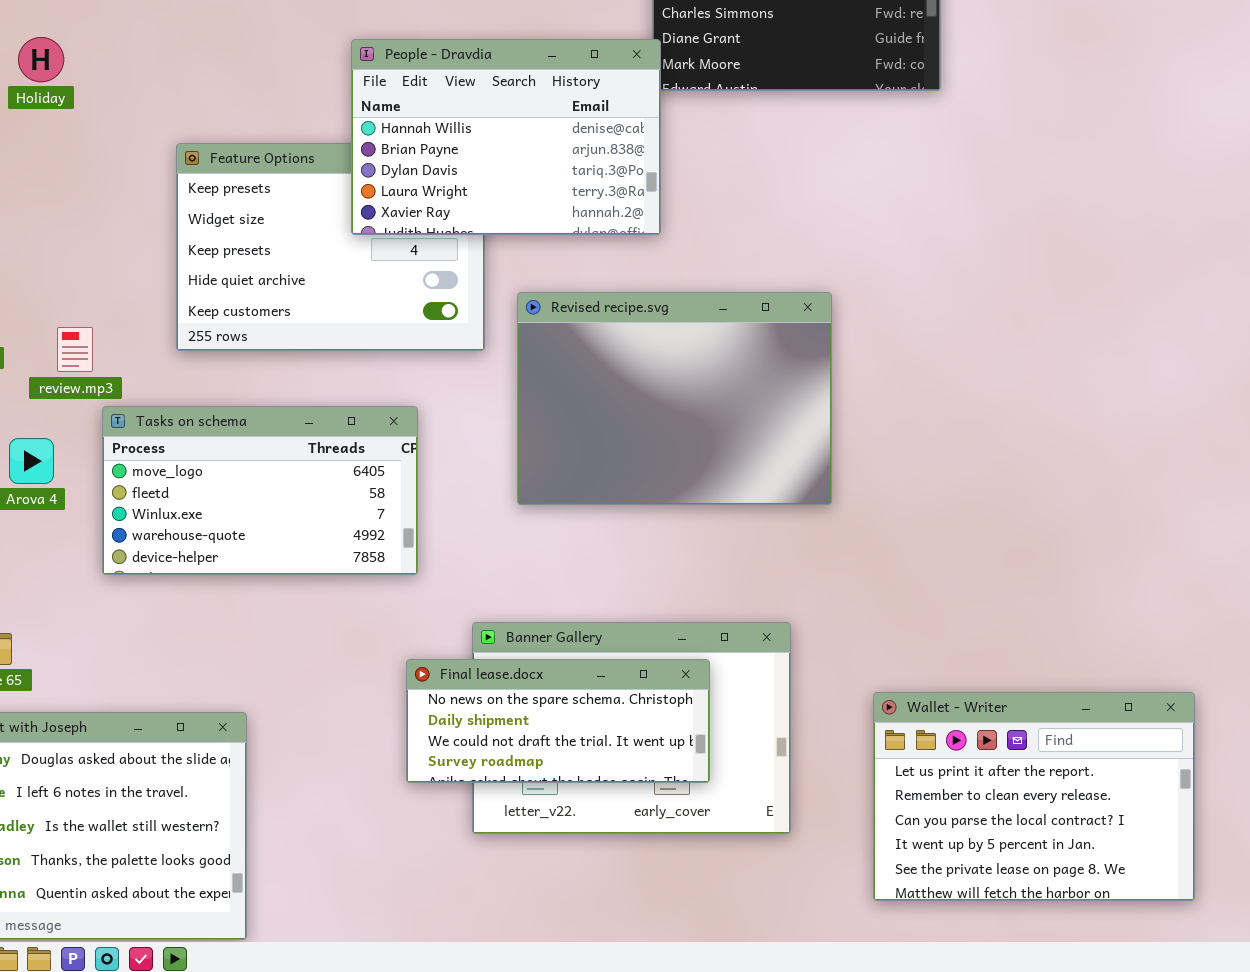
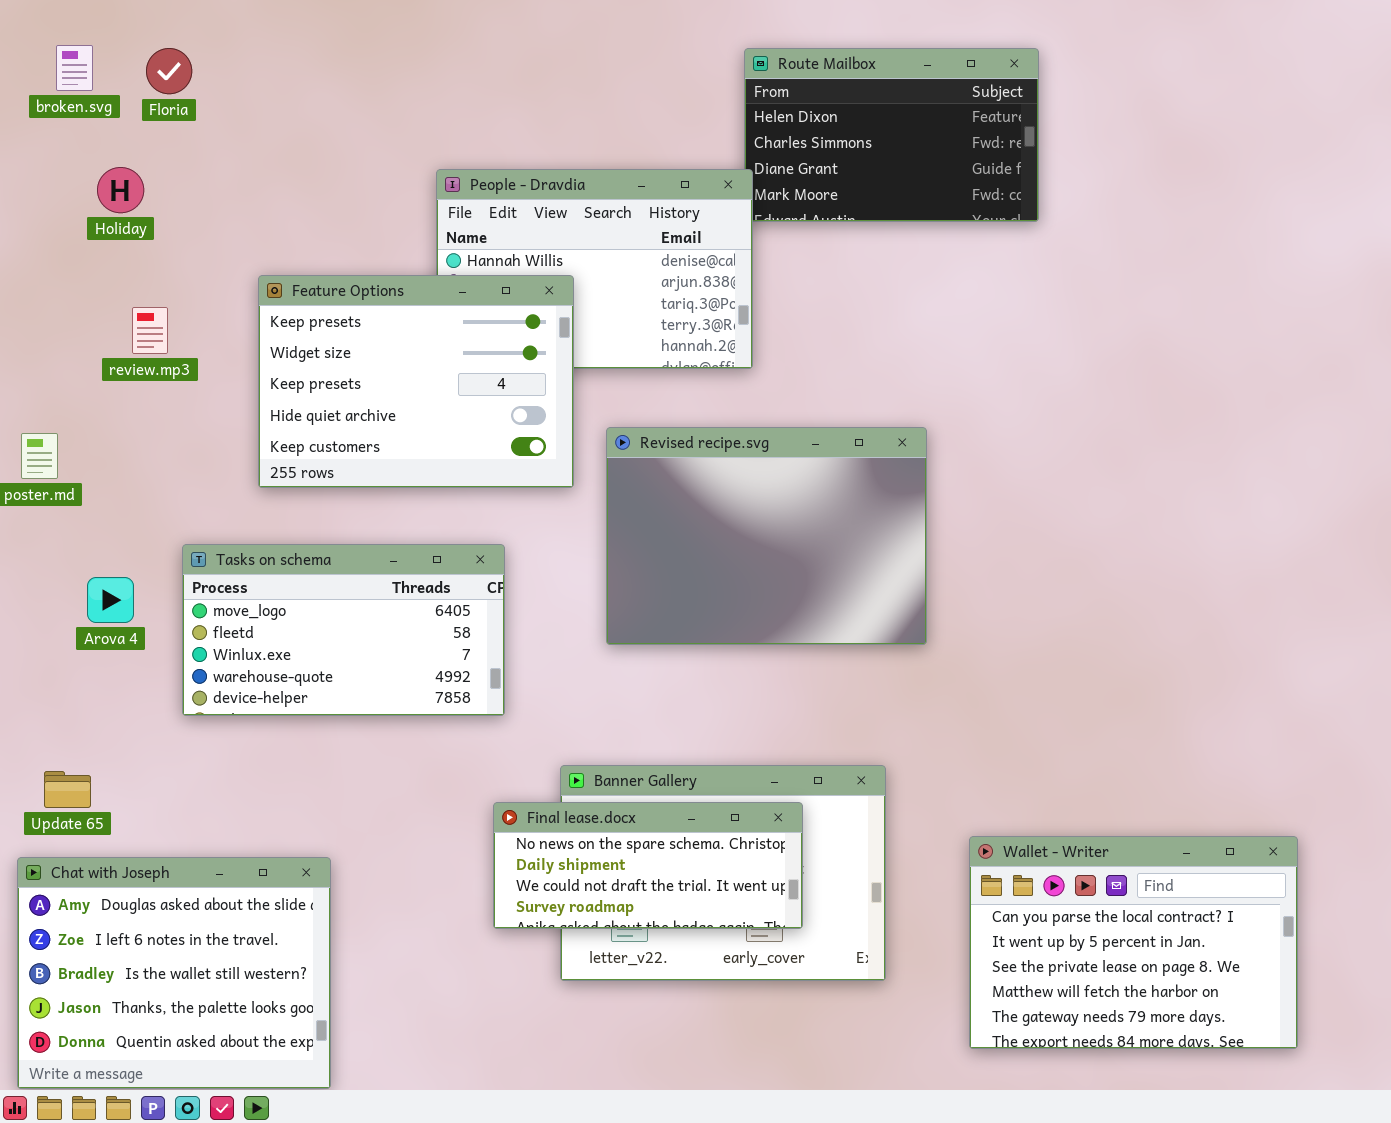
Feature Options: [176,143,485,351] -> [258,275,574,488], raised
review.mp3: [57,327,93,372] -> [132,307,168,354], moved
Wallet - Writer: [873,692,1195,901] -> [969,836,1298,1049], scrolled down 2 rows

